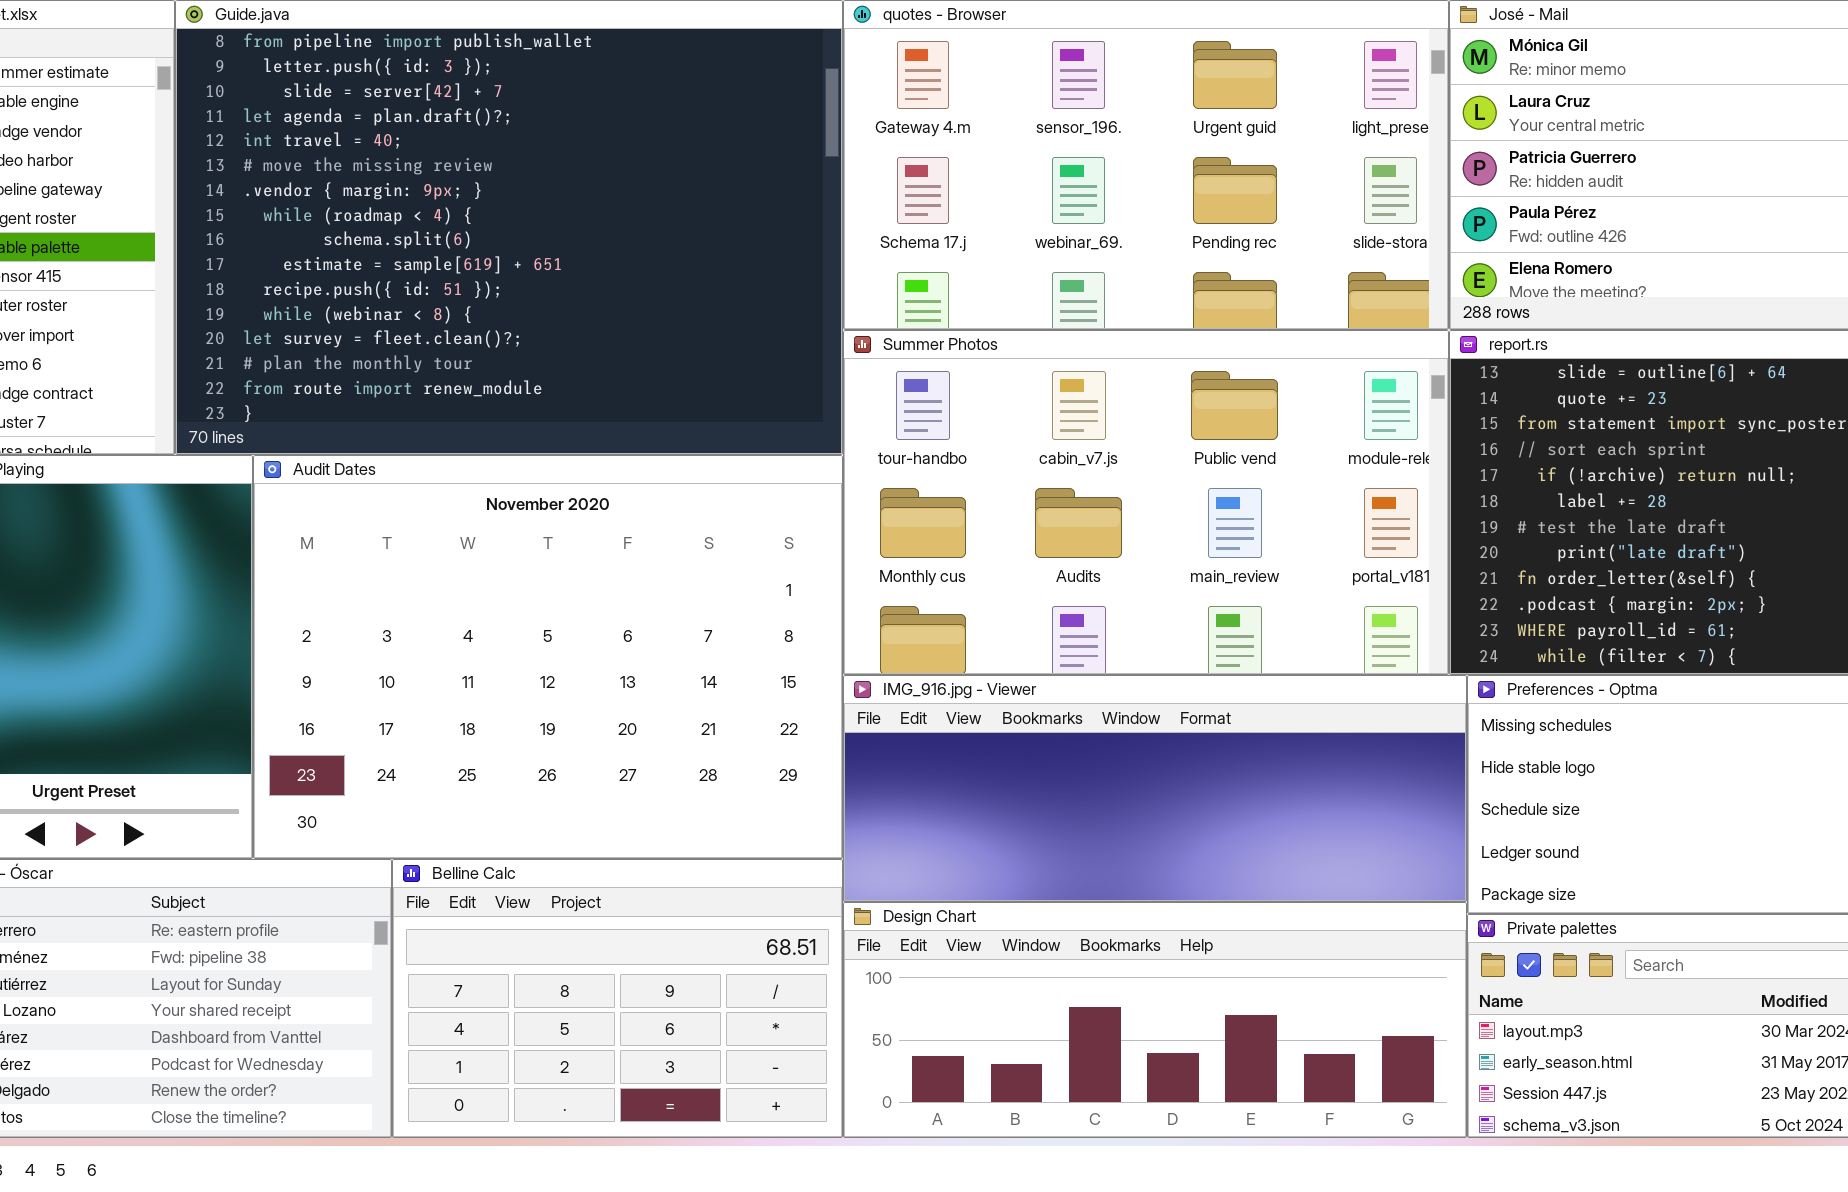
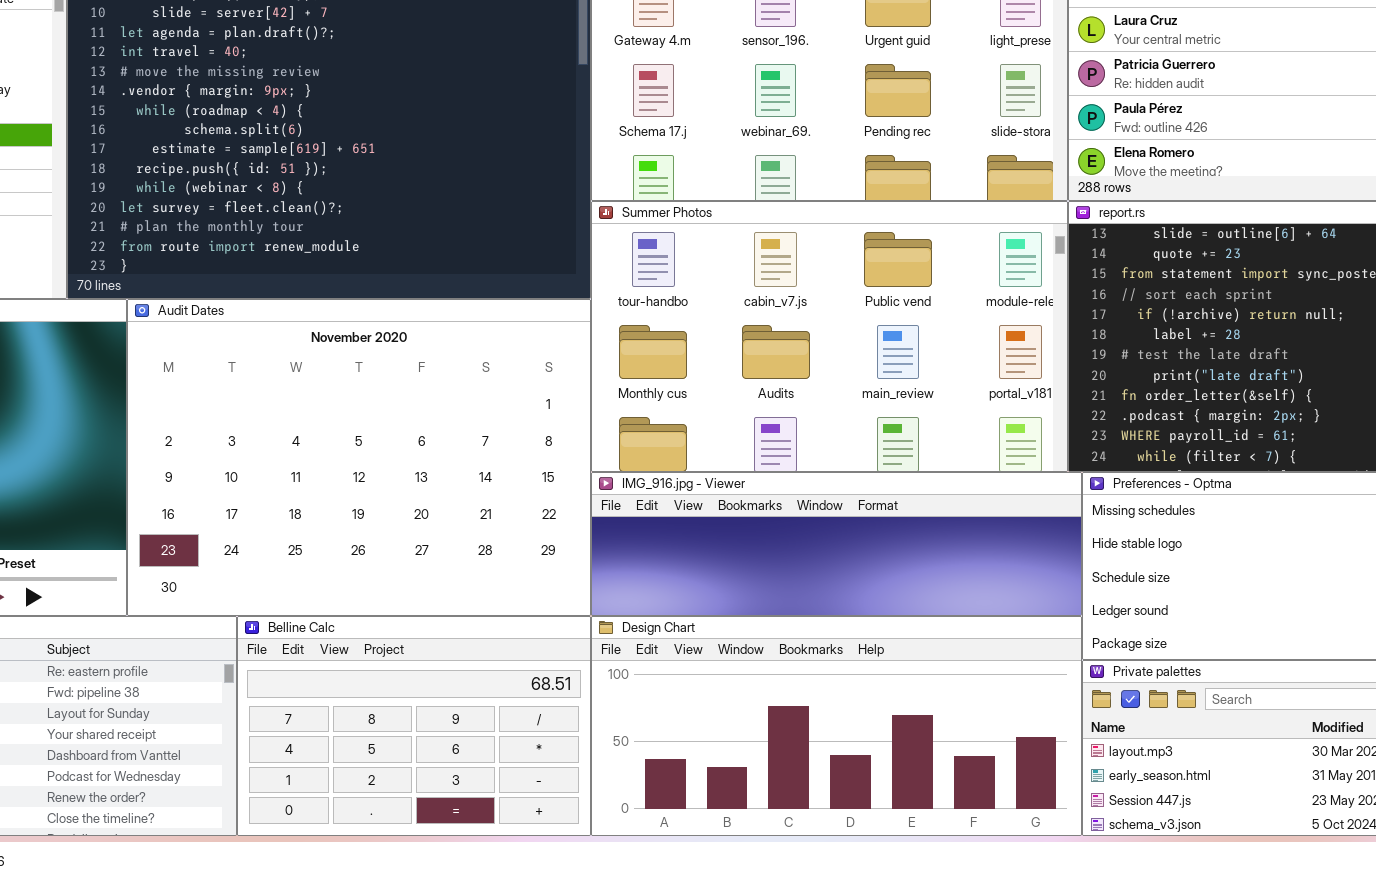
IMG_916.jpg - Viewer: [843,675,1467,902] -> [591,472,1082,616], resized
Design Chart: [843,902,1467,1138] -> [591,616,1082,836], resized

